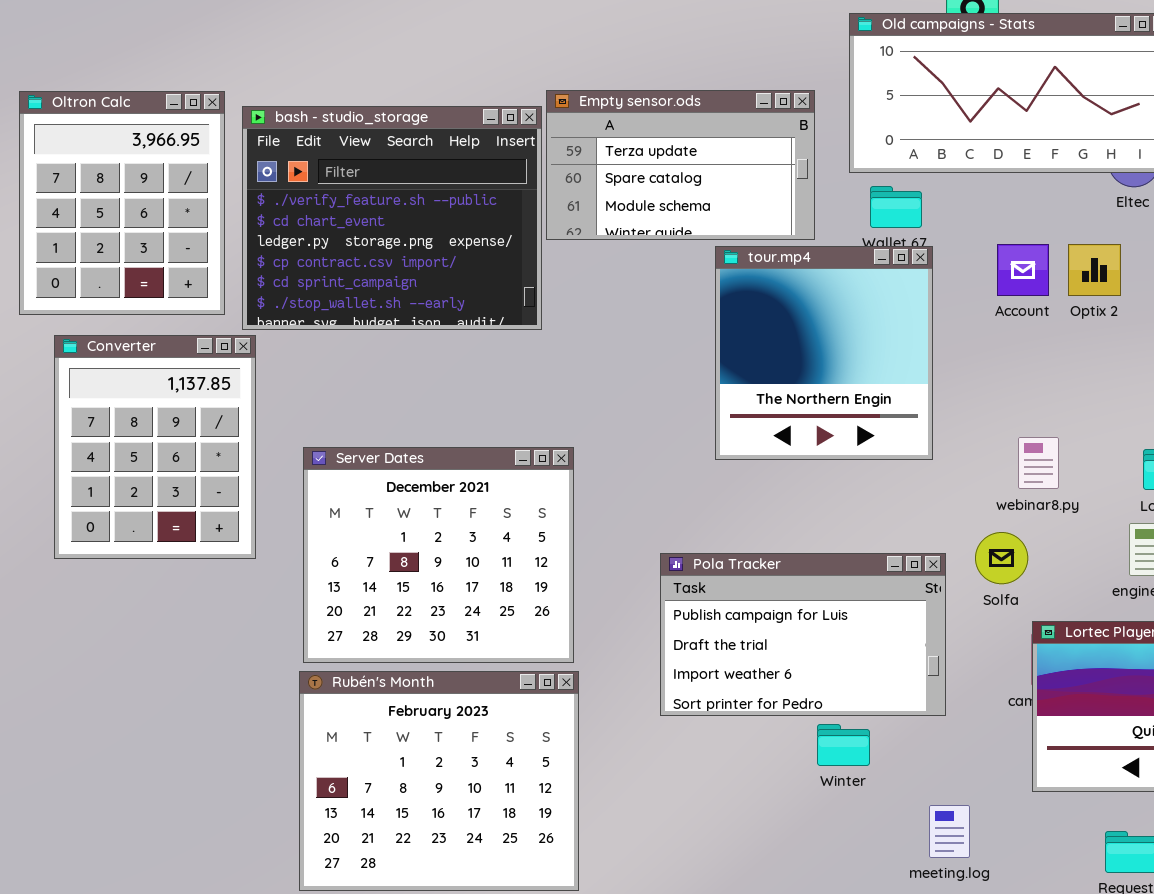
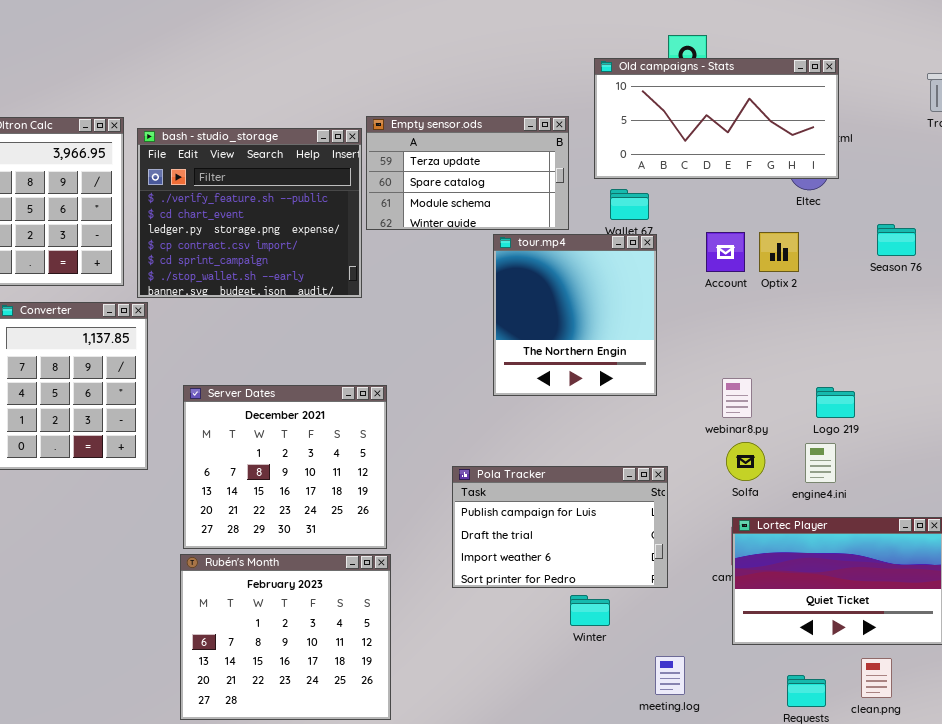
Solfa: [975,532,1028,584] -> [726,442,765,481], moved

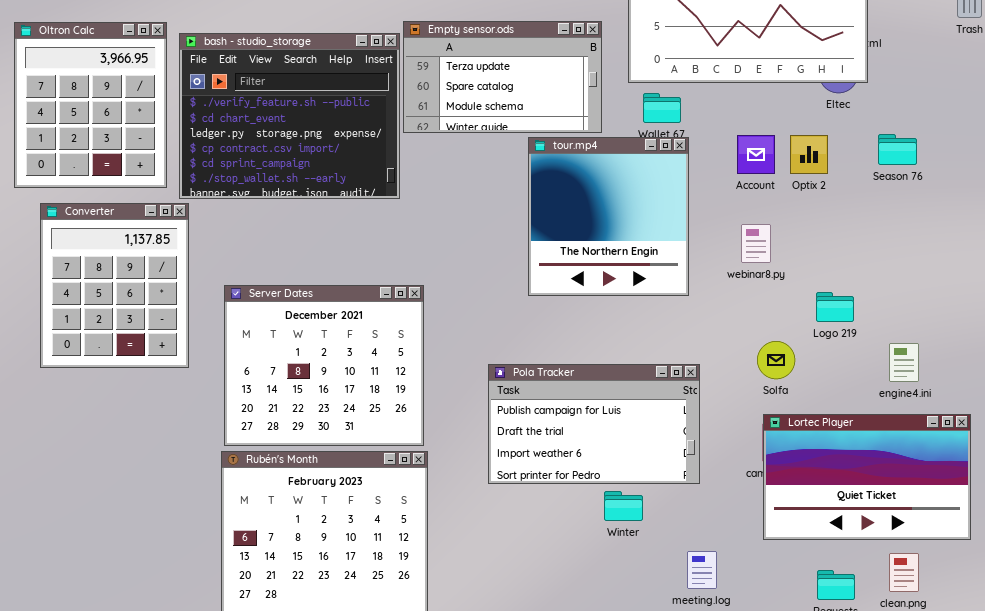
Season 76: [877,224,916,256] -> [878,134,917,165], moved
webinar8.py: [722,378,752,418] -> [741,224,771,263], moved
Logo 219: [816,387,855,418] -> [816,292,854,322], moved
engine4.ini: [805,443,836,483] -> [889,343,919,382], moved

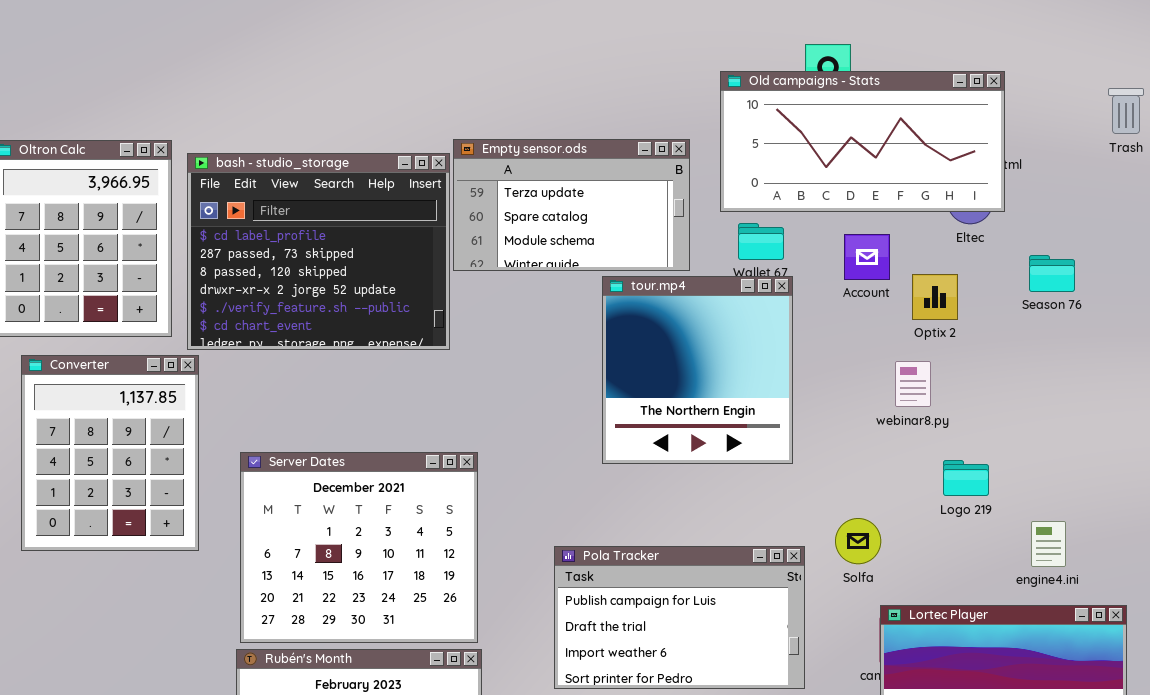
bash - studio_storage: [179,33,400,199] -> [187,153,450,350], scrolled up 4 rows
Season 76: [878,134,917,165] -> [1029,255,1075,292], moved
Account: [737,135,775,174] -> [844,234,890,280], moved
webinar8.py: [741,224,771,263] -> [895,361,931,407], moved
Solfa: [757,341,795,379] -> [835,518,881,564], moved

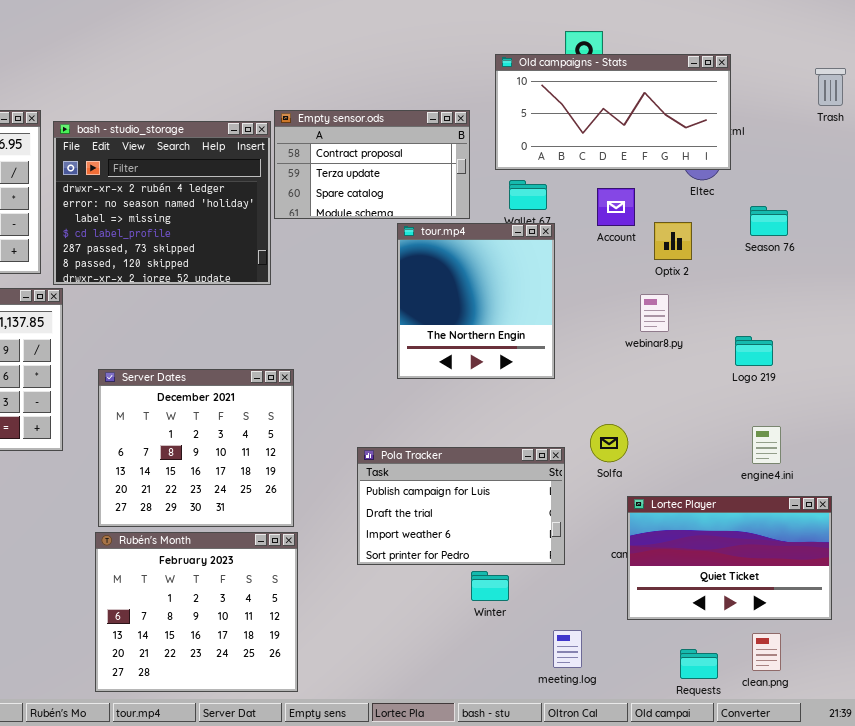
Empty sensor.ods: [453,139,690,271] -> [274,110,470,219], scrolled up 1 row
bash - studio_storage: [187,153,450,350] -> [53,121,271,285], scrolled up 3 rows
Logo 219: [943,460,989,496] -> [735,336,773,366], moved

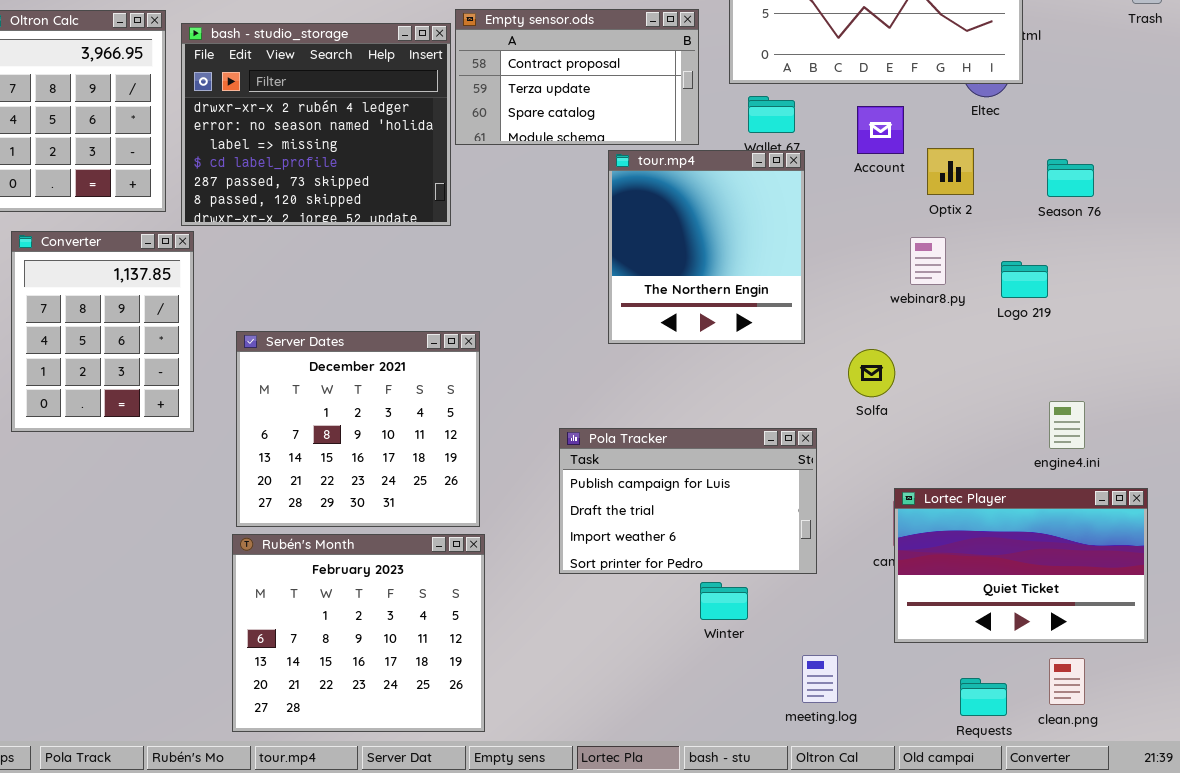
Season 76: [750,206,788,236] -> [1047,159,1094,197], moved
Logo 219: [735,336,773,366] -> [1001,261,1048,298], moved
Solfa: [590,424,628,462] -> [848,349,895,397], moved

